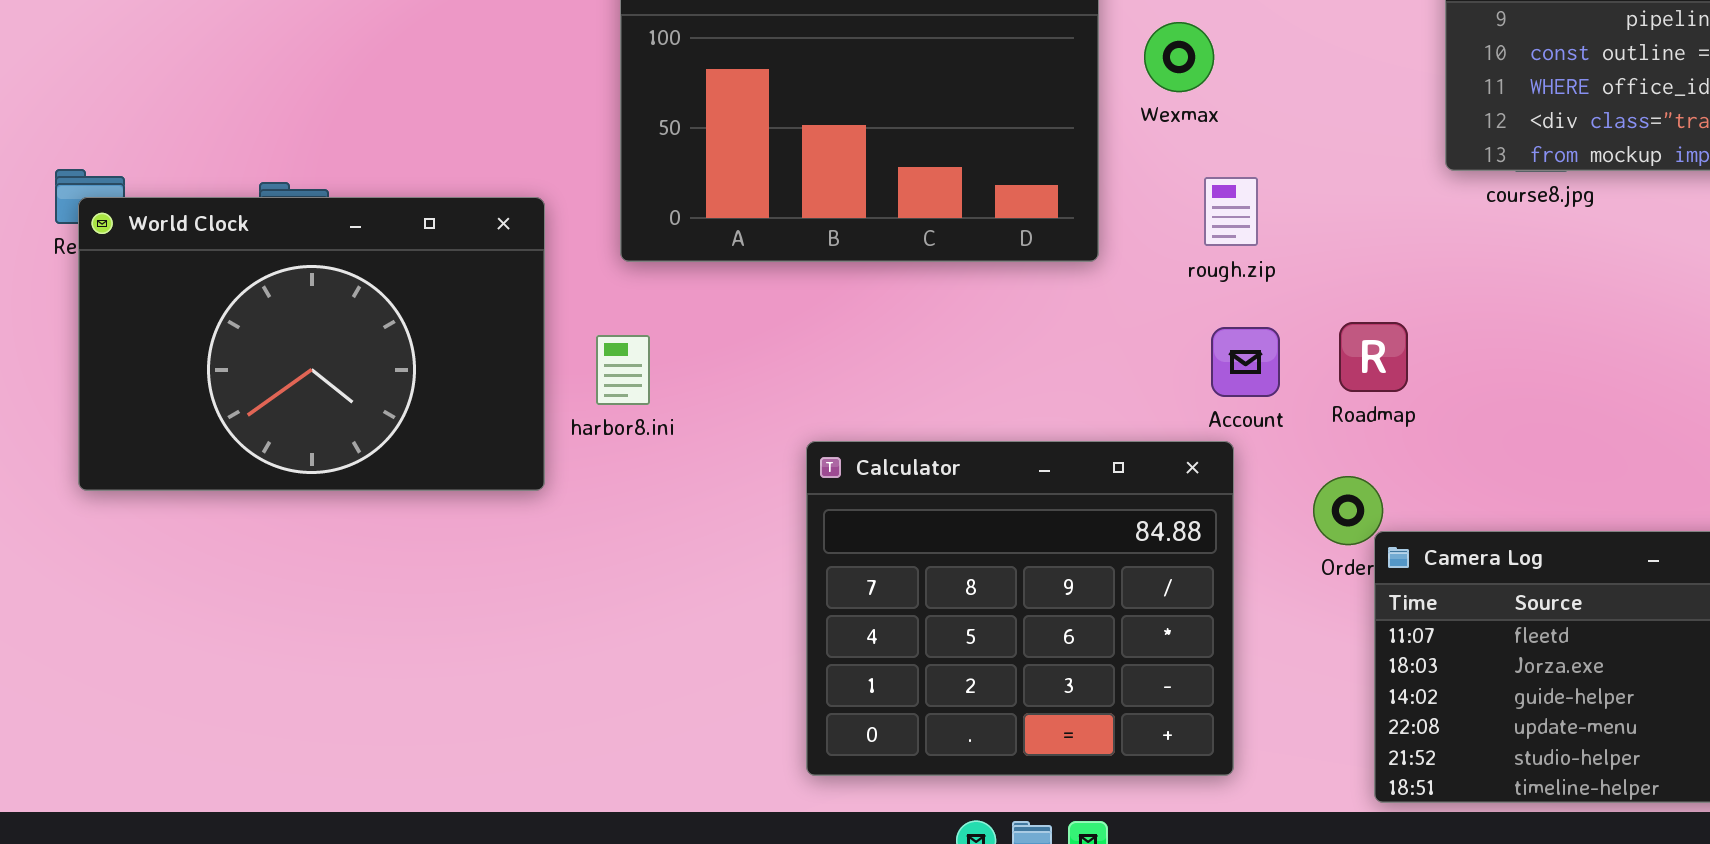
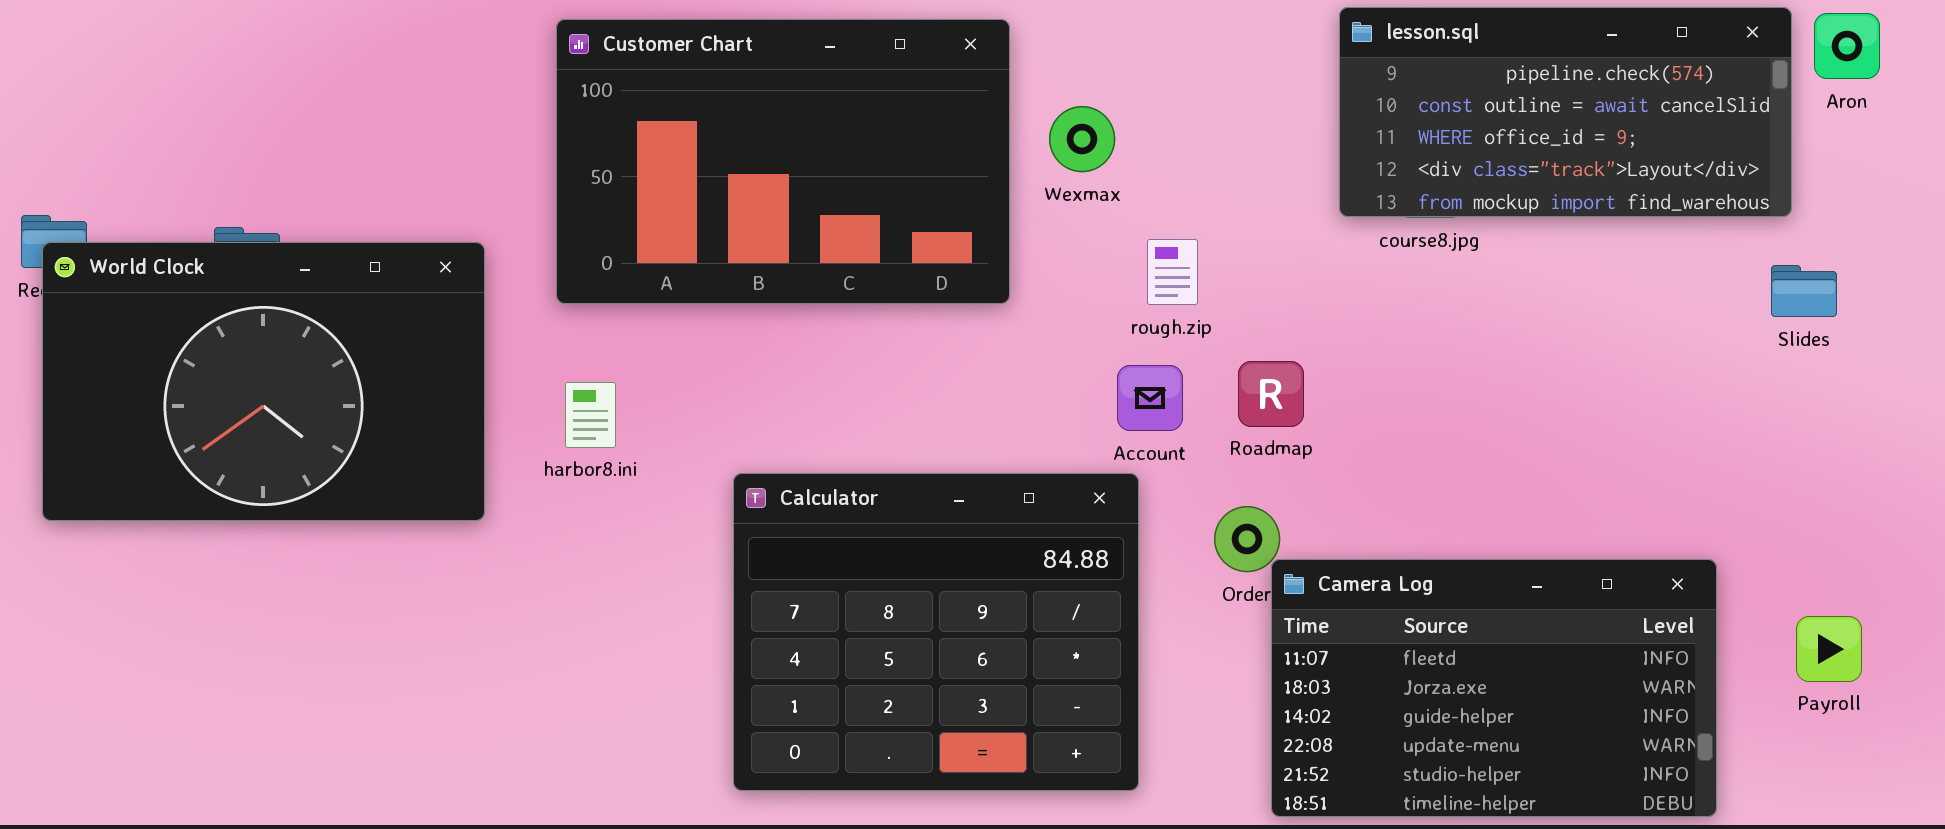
Wexmax: [1144,22,1214,92] -> [1049,106,1115,172], moved
rough.zip: [1204,177,1258,246] -> [1147,239,1198,305], moved
harbor8.ini: [596,335,650,405] -> [565,382,616,448], moved

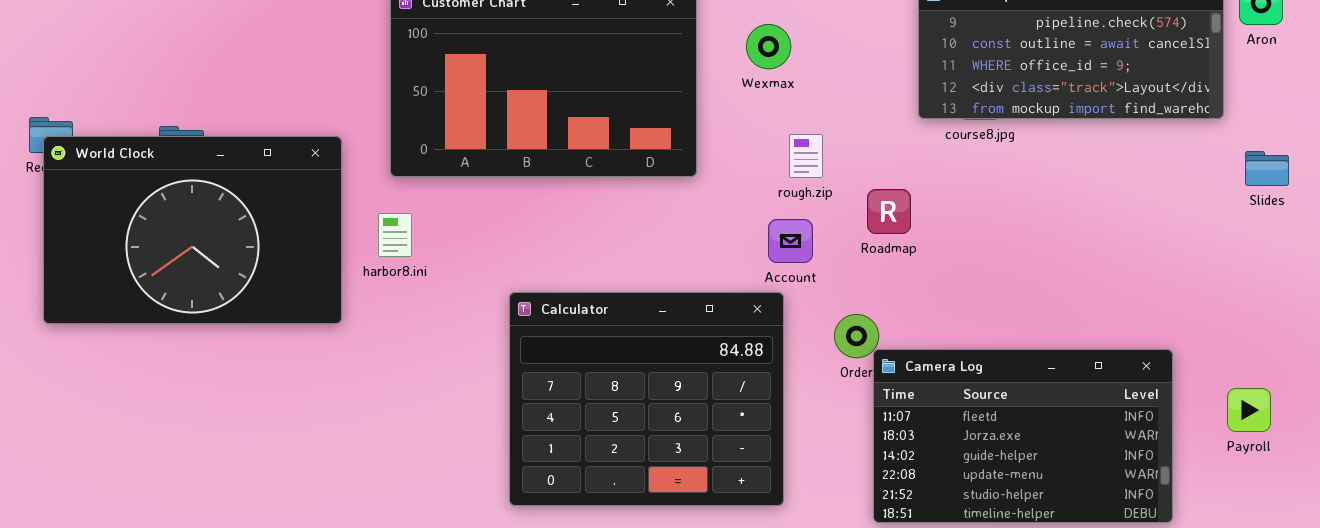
Wexmax: [1049,106,1115,172] -> [746,24,791,69], moved
Slides: [1771,265,1837,317] -> [1245,151,1289,186], moved
Roadmap: [1238,361,1304,427] -> [867,189,911,234], moved
harbor8.ini: [565,382,616,448] -> [378,213,412,257], moved

